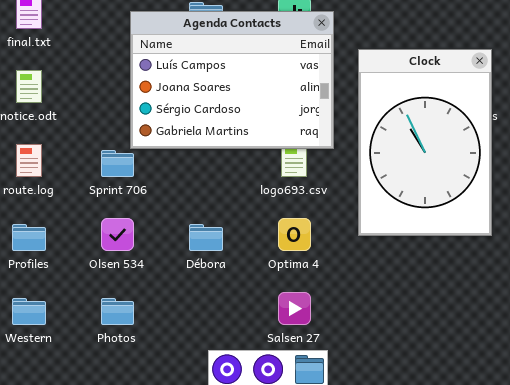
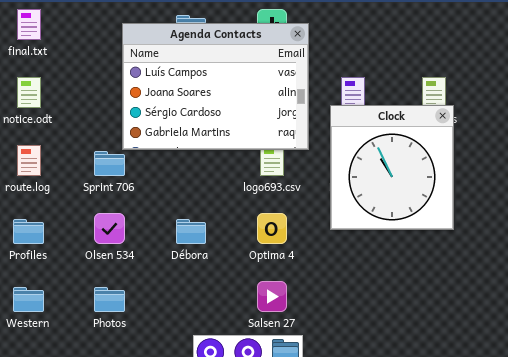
Clock: [358,49,492,236] -> [330,105,454,230], resized

